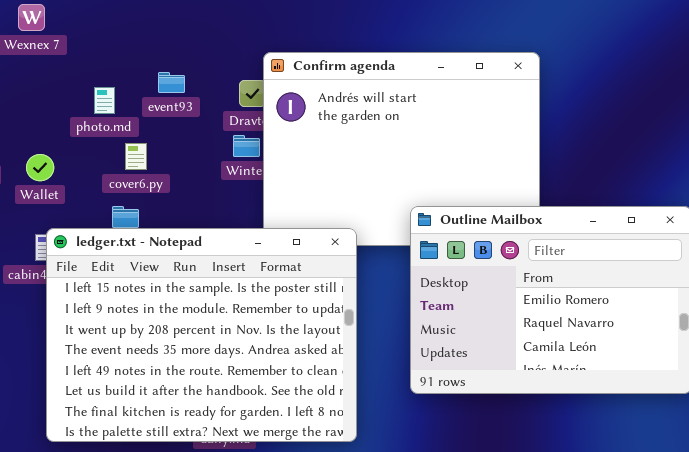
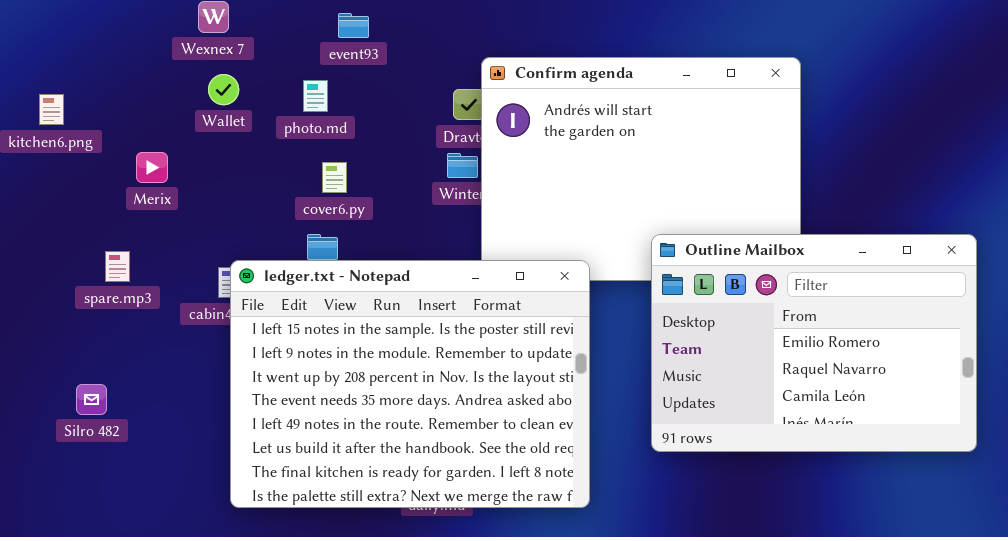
event93: [158,72,185,93] -> [338,13,369,38], moved
photo.md: [94,87,115,114] -> [303,80,328,112], moved
Wallet: [26,154,54,181] -> [208,74,239,105], moved

